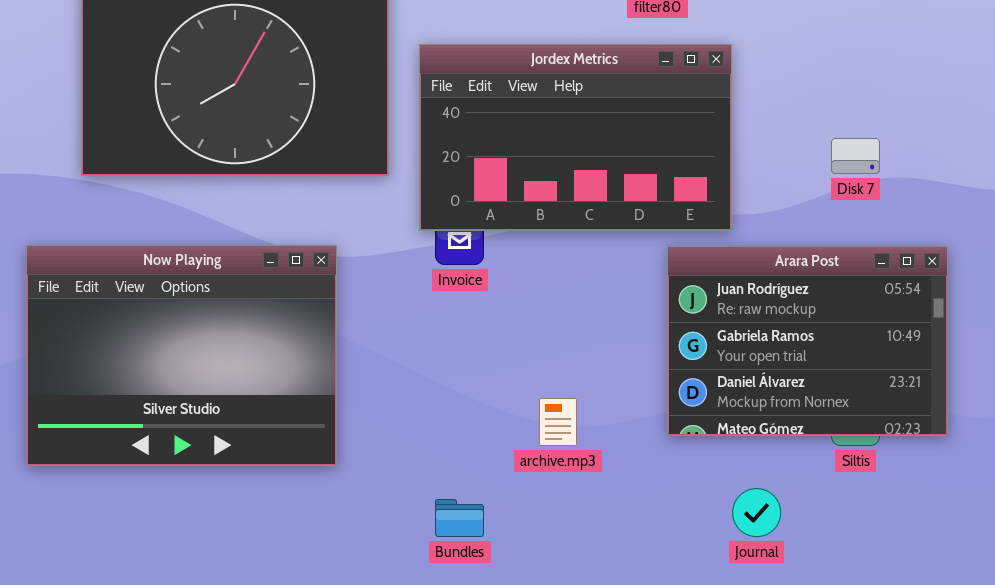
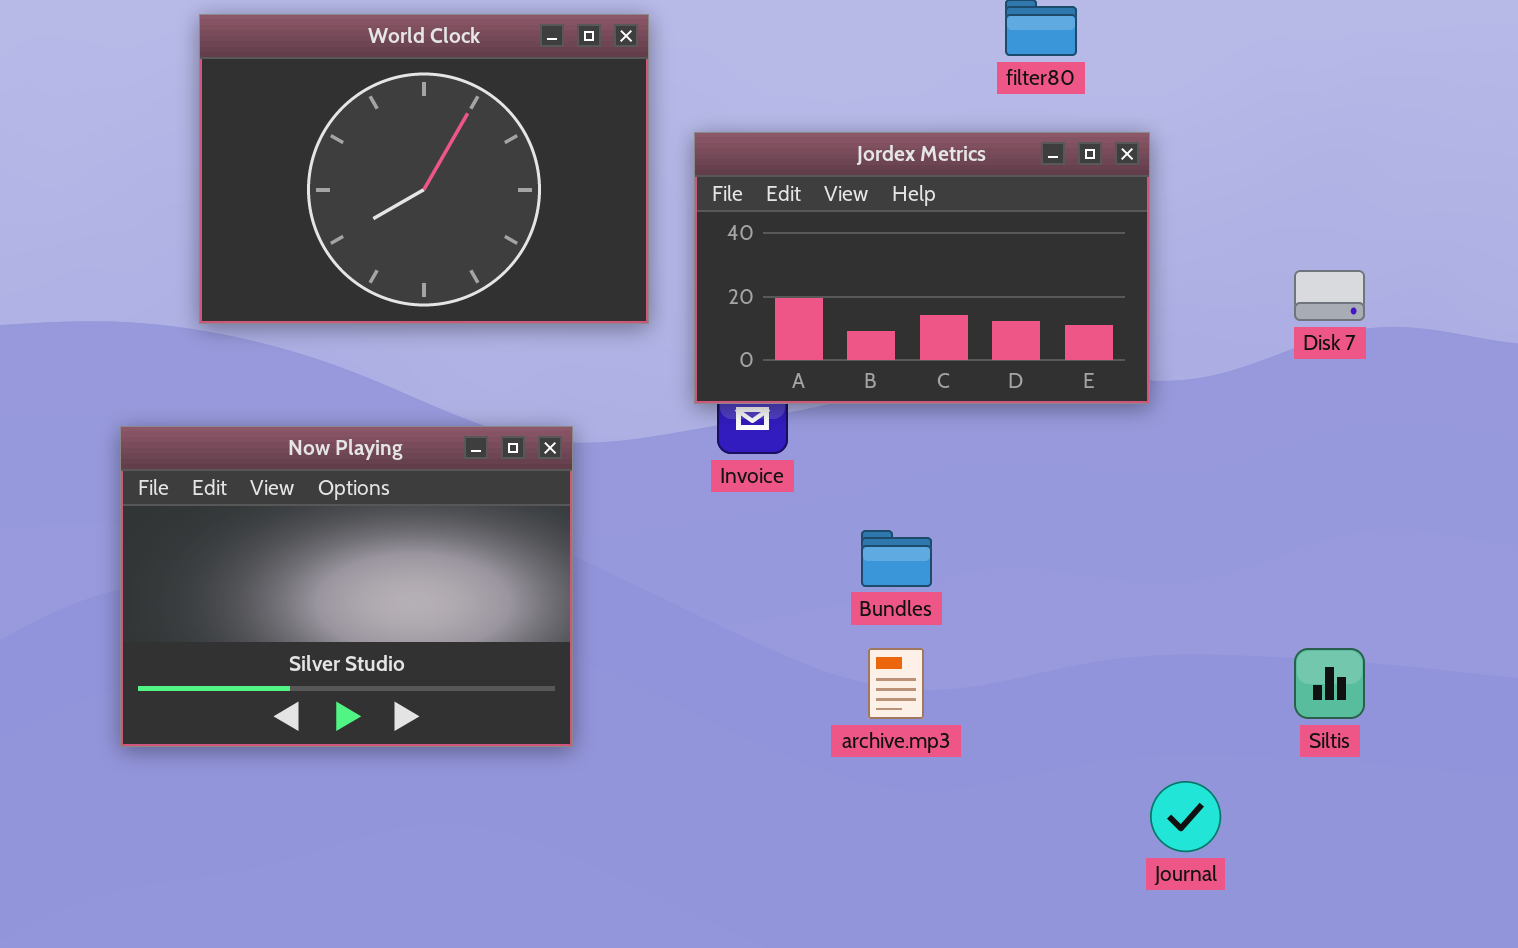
Arara Post: [667,246,948,436] -> none, closed
Bundles: [435,499,484,537] -> [861,530,932,587], moved

